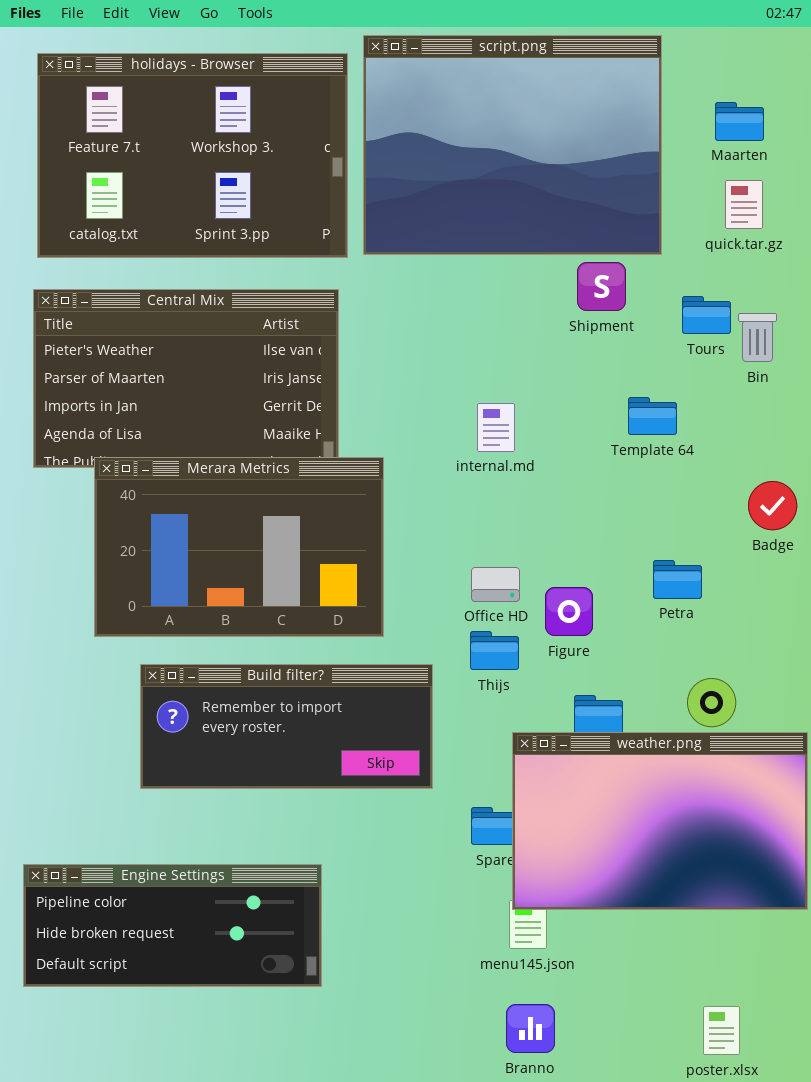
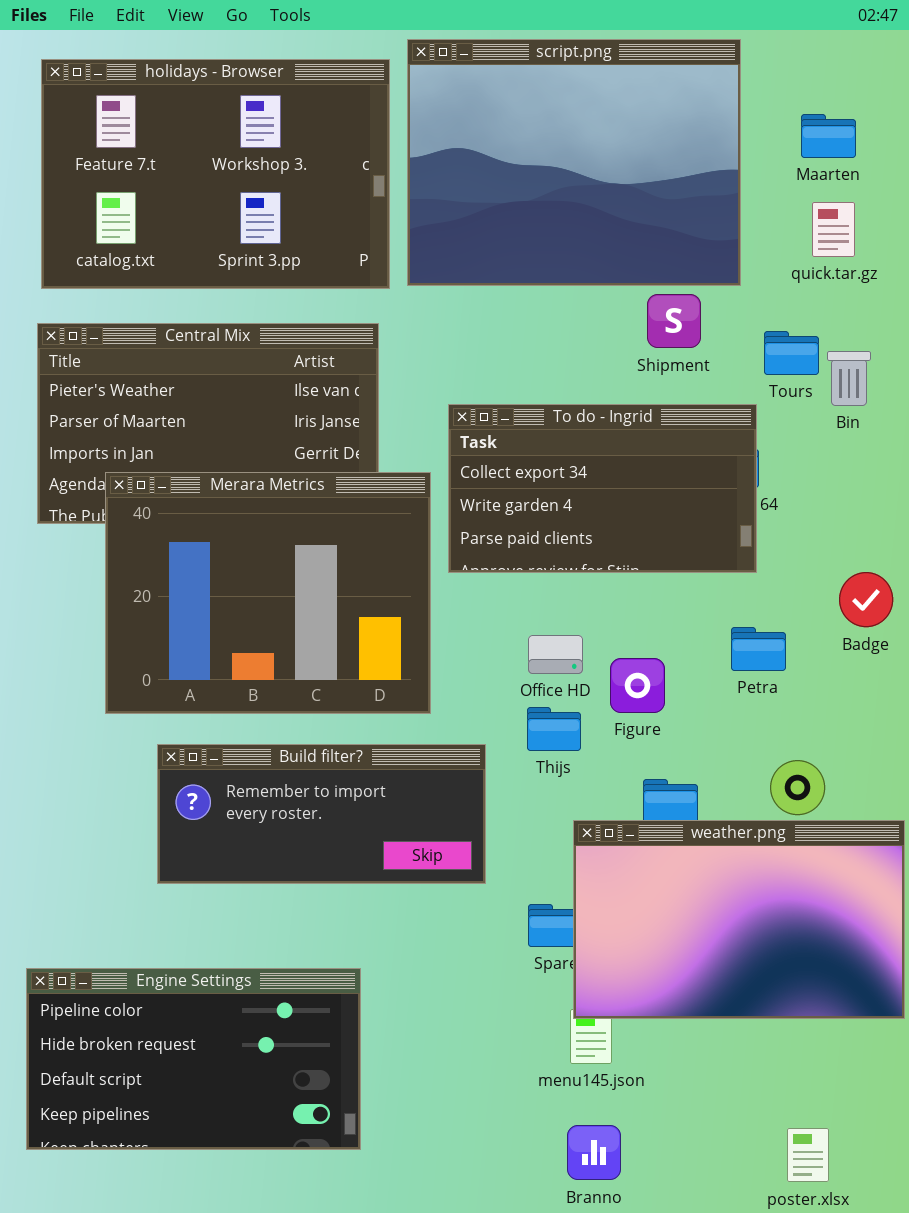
To do - Ingrid: none -> [448,404,757,573], opened
Merara Metrics: [94,457,384,637] -> [105,472,431,714], resized
Badge: [748,481,797,530] -> [839,572,893,627], moved
Engine Settings: [23,864,322,987] -> [26,968,361,1150], resized

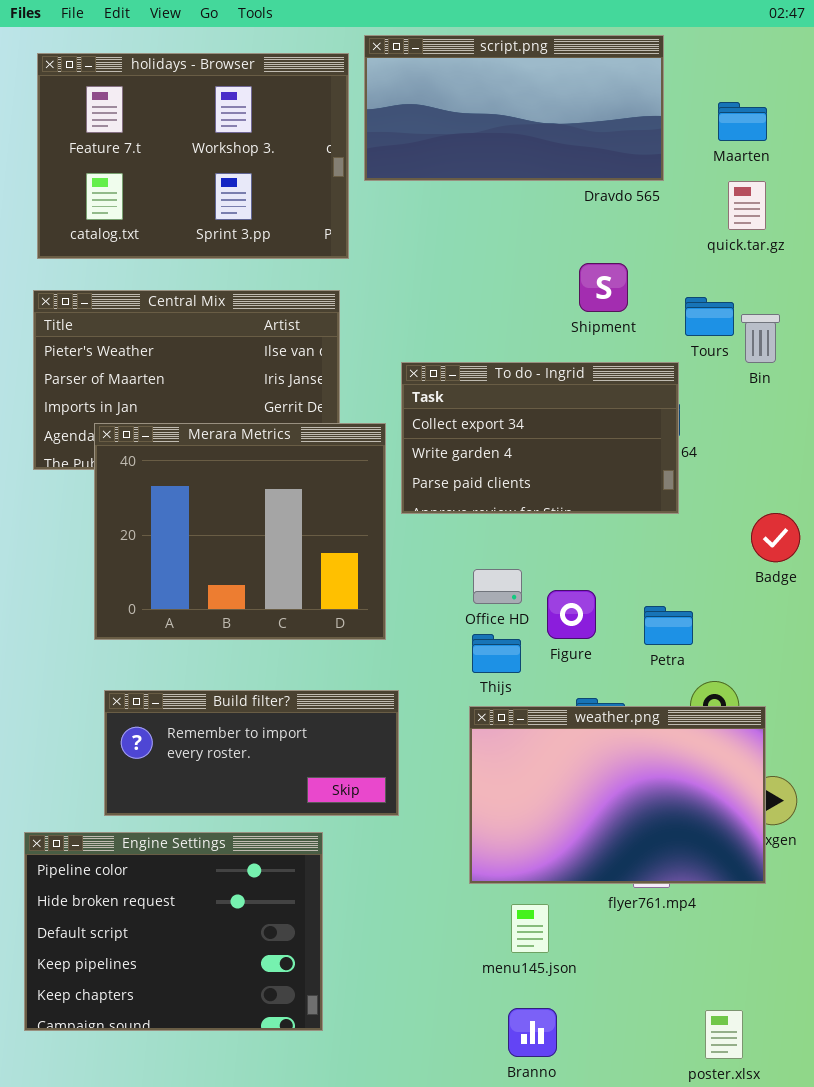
script.png: [407,39,741,286] -> [364,35,664,181], resized
Petra: [731,627,786,671] -> [644,606,693,645], moved
Build filter?: [157,744,486,884] -> [104,690,399,816], moved
weather.png: [573,820,905,1019] -> [469,706,766,884], moved
Engine Settings: [26,968,361,1150] -> [24,832,323,1031], resized

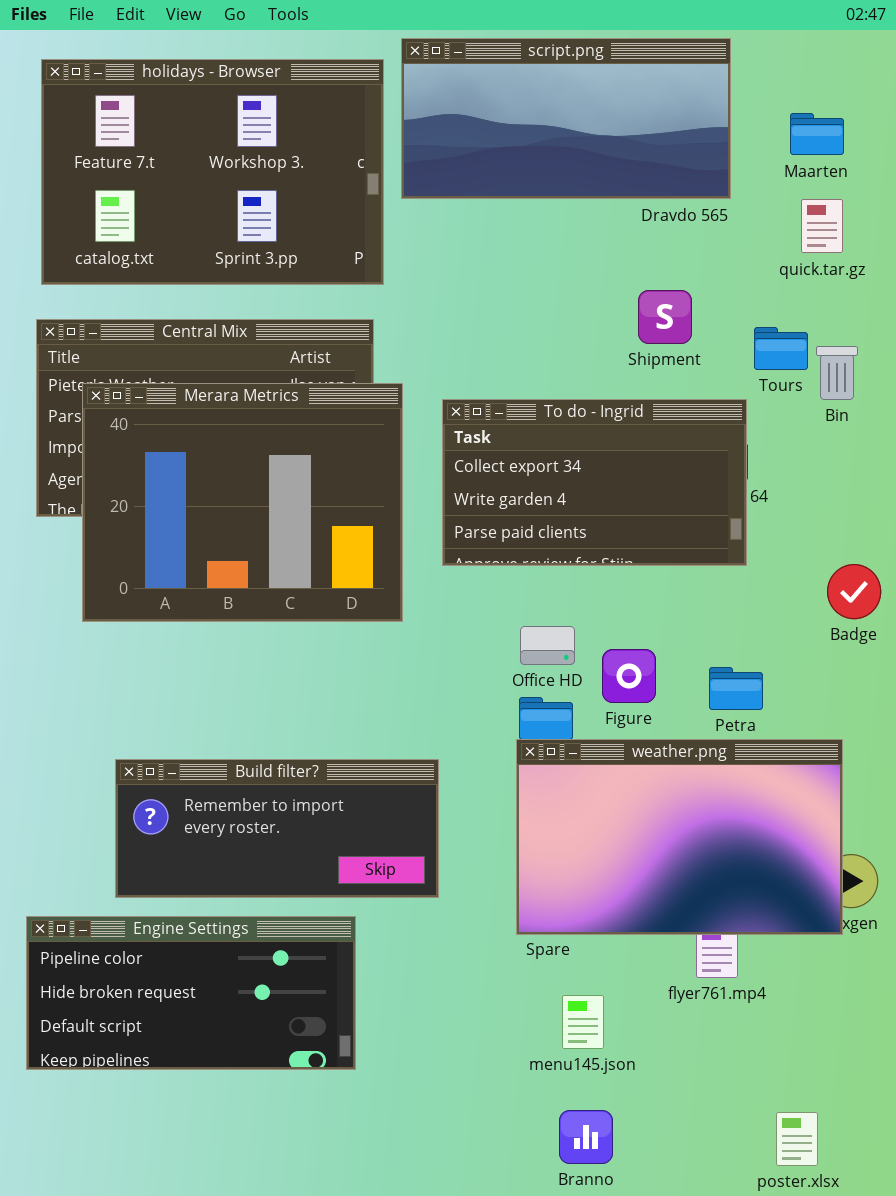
Merara Metrics: [94,423,386,640] -> [82,383,403,622], moved
weather.png: [469,706,766,884] -> [516,739,843,935], moved
Engine Settings: [24,832,323,1031] -> [26,916,356,1070], resized

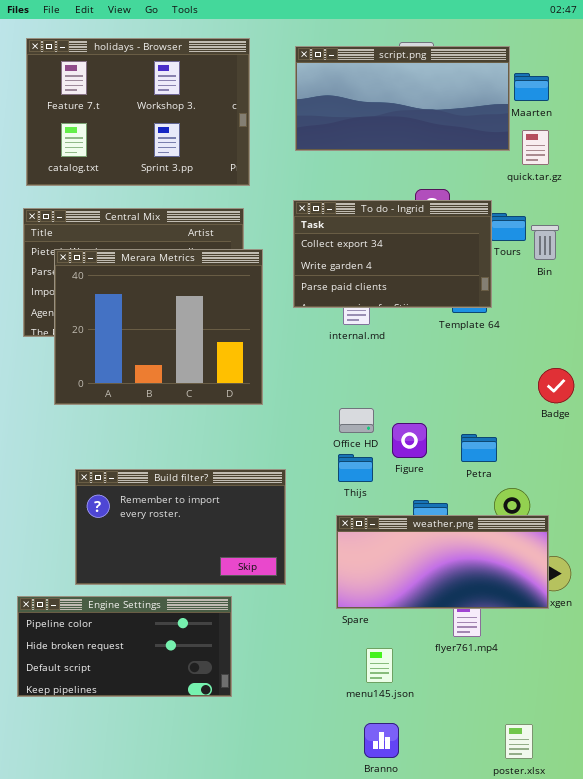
script.png: [401,38,731,199] -> [295,46,510,151], moved
To do - Ingrid: [442,399,747,566] -> [293,200,492,308], moved
weather.png: [516,739,843,935] -> [336,515,549,609], resized
Build filter?: [115,759,439,898] -> [75,469,286,585], resized

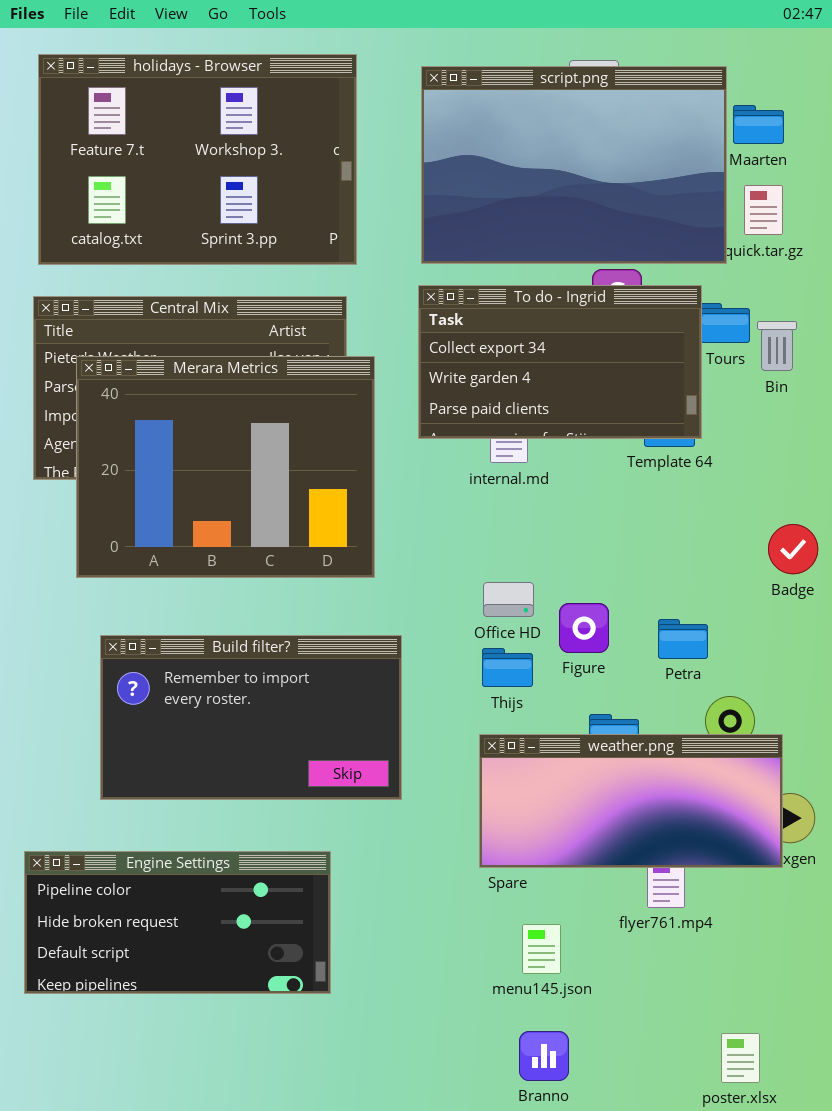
script.png: [295,46,510,151] -> [421,66,727,264], resized
Build filter?: [75,469,286,585] -> [100,635,402,800], moved

